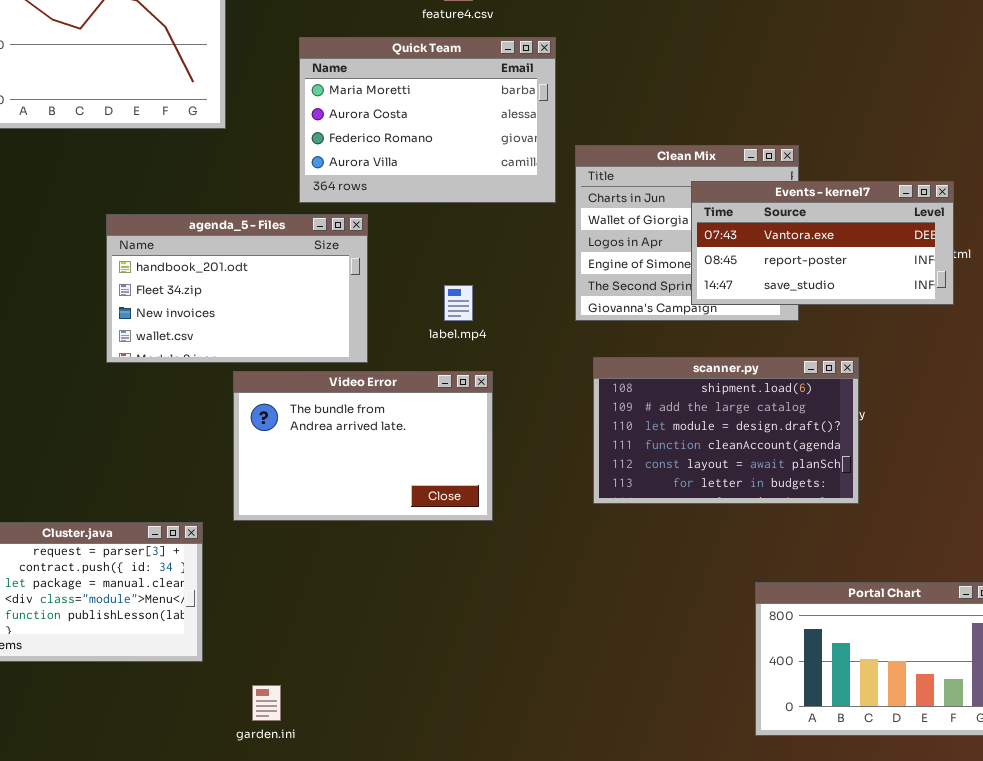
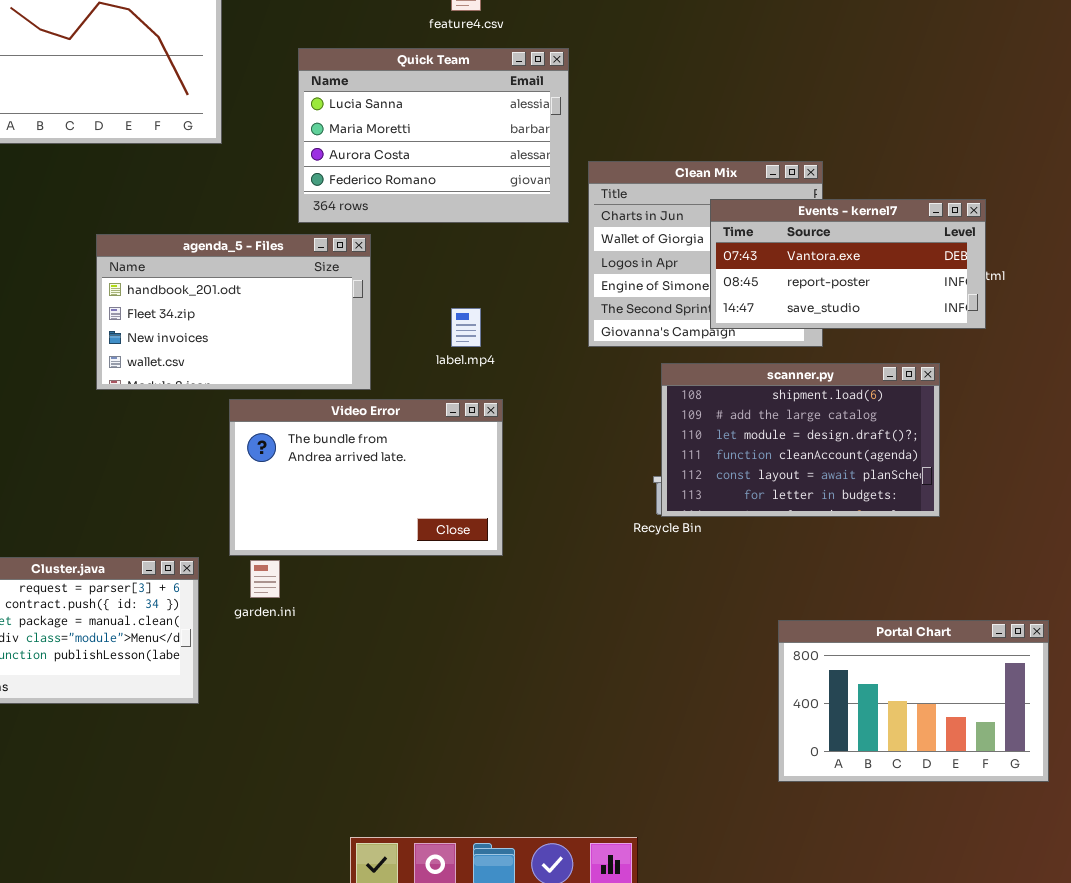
Quick Team: [299,37,556,203] -> [298,48,569,223], scrolled up 1 row
scanner.py: [593,357,859,504] -> [661,363,940,517], moved
garden.ini: [252,685,281,721] -> [250,560,280,598], moved

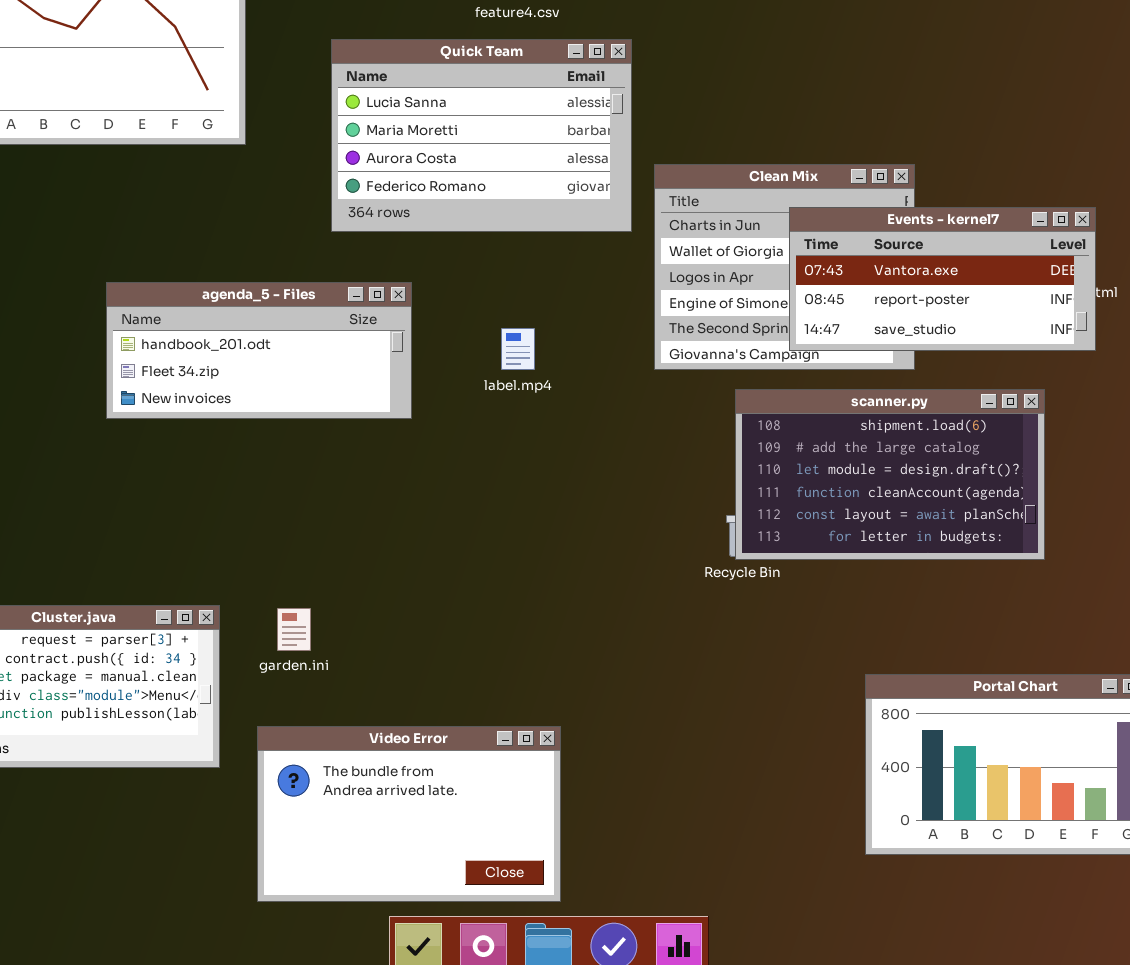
agenda_5 - Files: [96,234,371,390] -> [106,282,412,419], resized
Video Error: [229,399,503,556] -> [257,726,561,902], moved

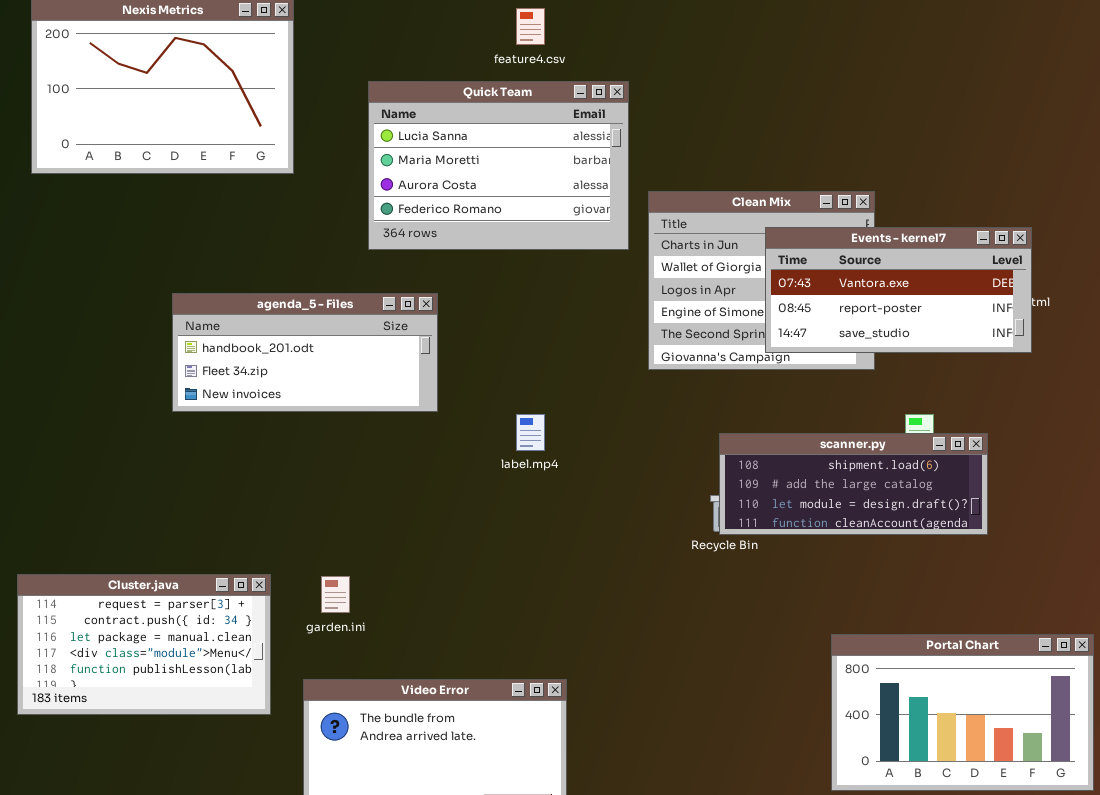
label.mp4: [501,328,535,370] -> [516,414,545,451], moved
scanner.py: [735,389,1045,560] -> [719,433,988,535], resized

